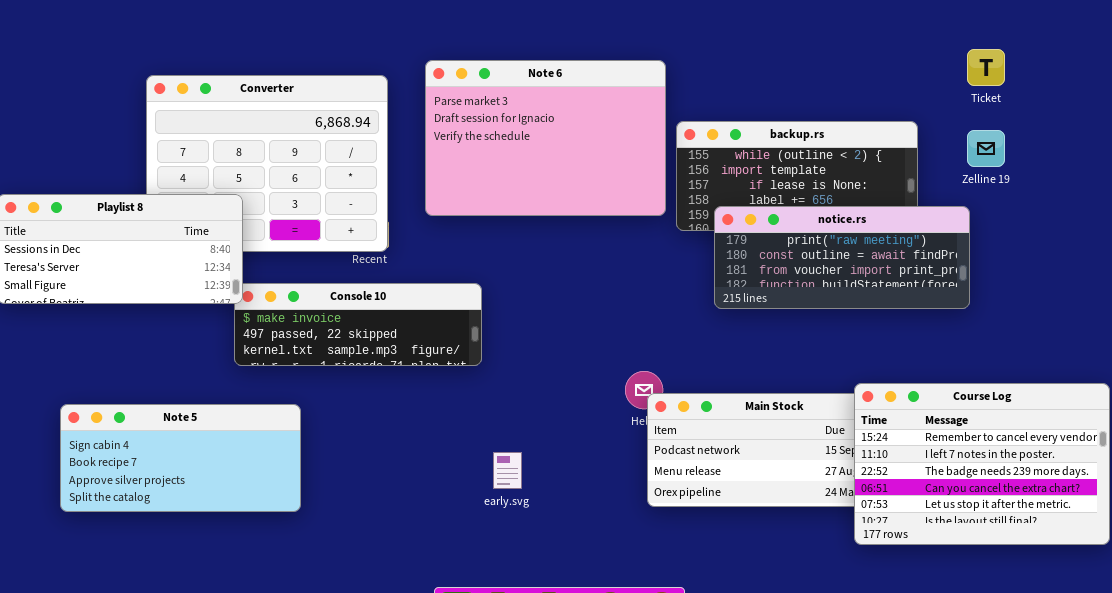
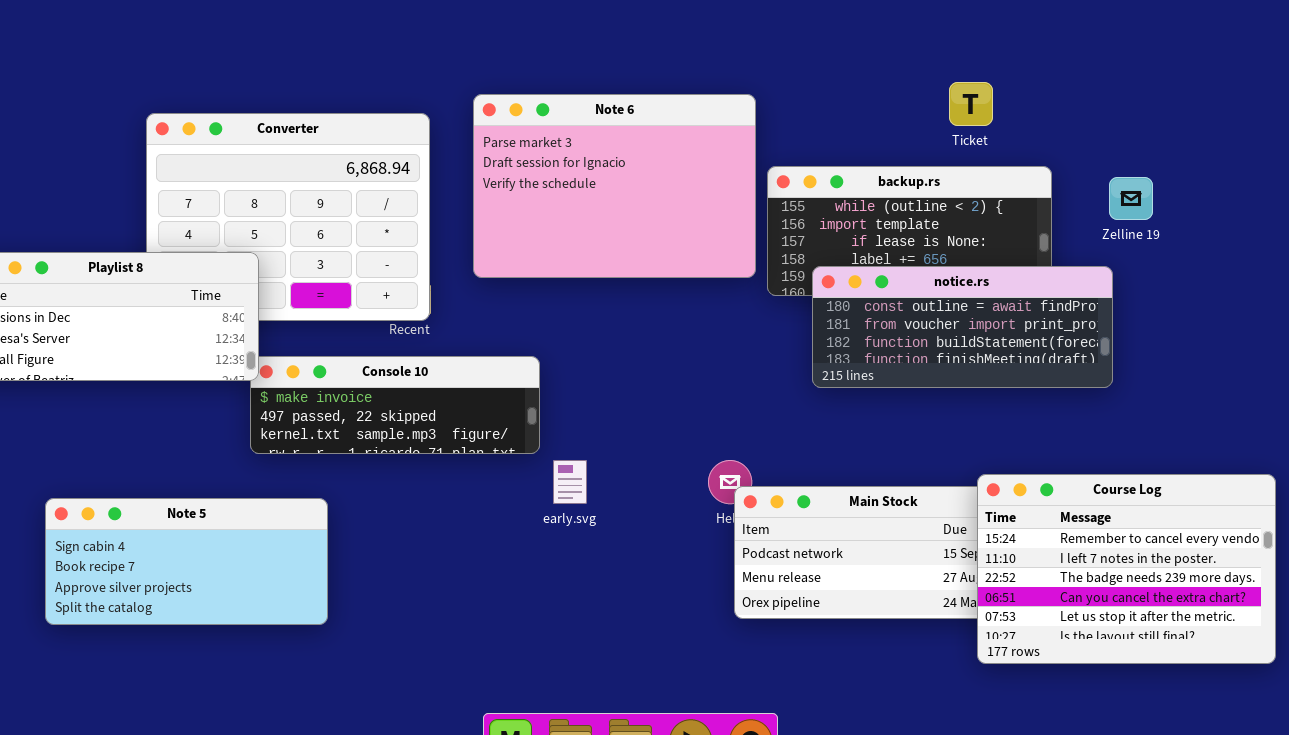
Ticket: [967,49,1005,86] -> [949,82,993,126], moved
notice.rs: [714,206,970,309] -> [812,266,1113,388], scrolled down 1 row
early.svg: [493,452,522,489] -> [553,460,587,504], moved

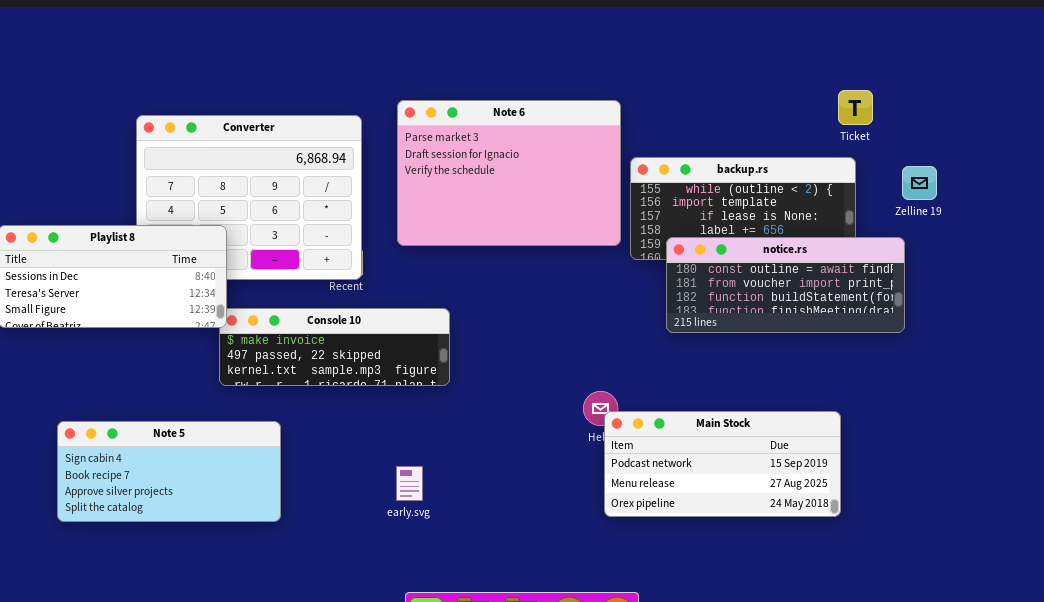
Ticket: [949,82,993,126] -> [838,90,873,125], moved
early.svg: [553,460,587,504] -> [396,466,423,501], moved
Course Log: [977,474,1276,664] -> none, closed

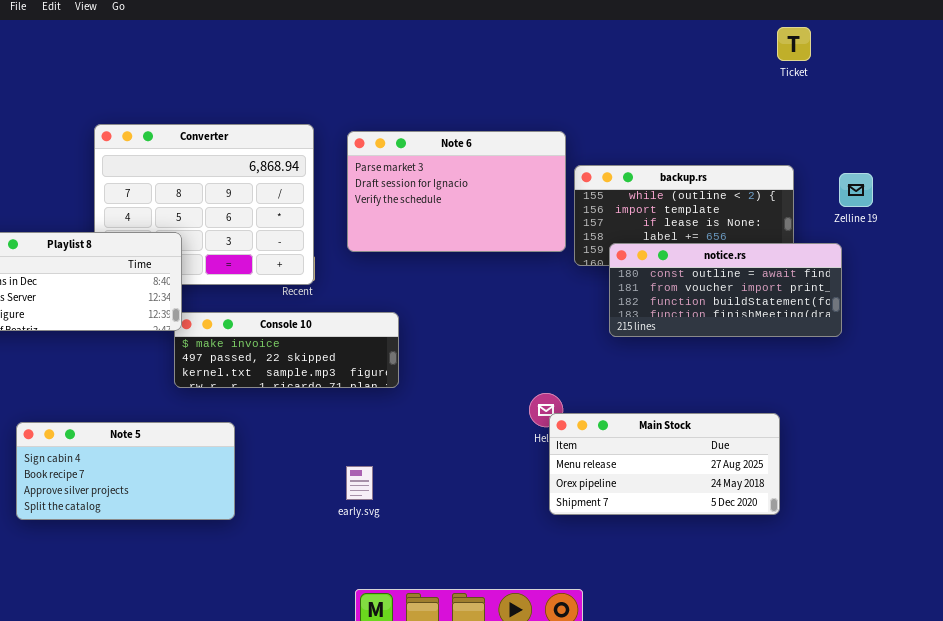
Ticket: [838,90,873,125] -> [777,27,811,61], moved
Note 6: [397,100,621,246] -> [347,131,566,252], resized
Main Stock: [604,411,841,517] -> [549,413,780,515], scrolled down 1 row

